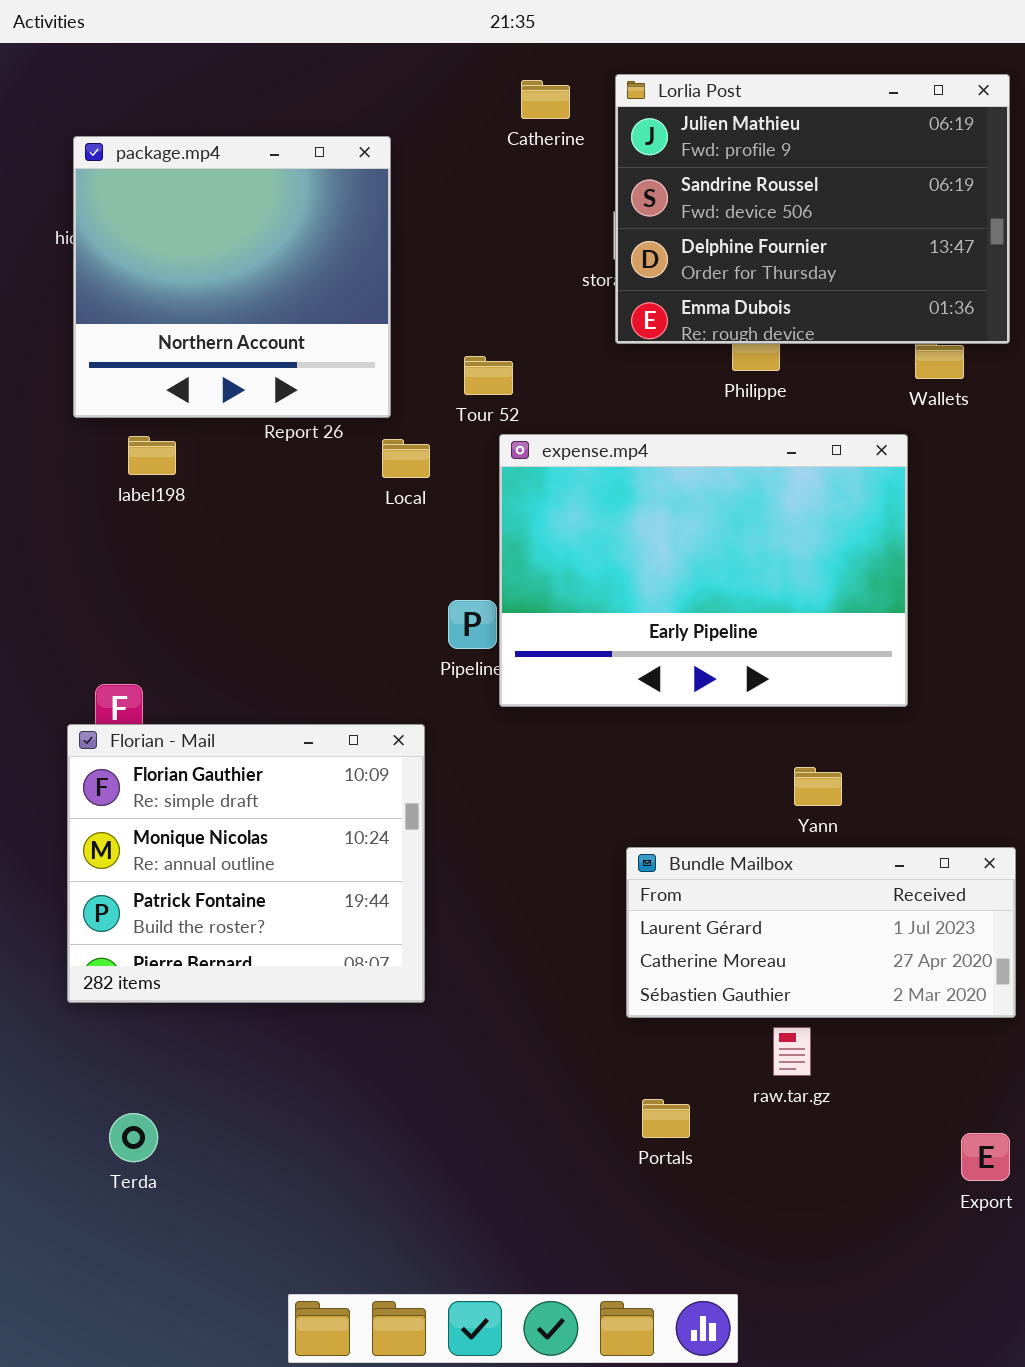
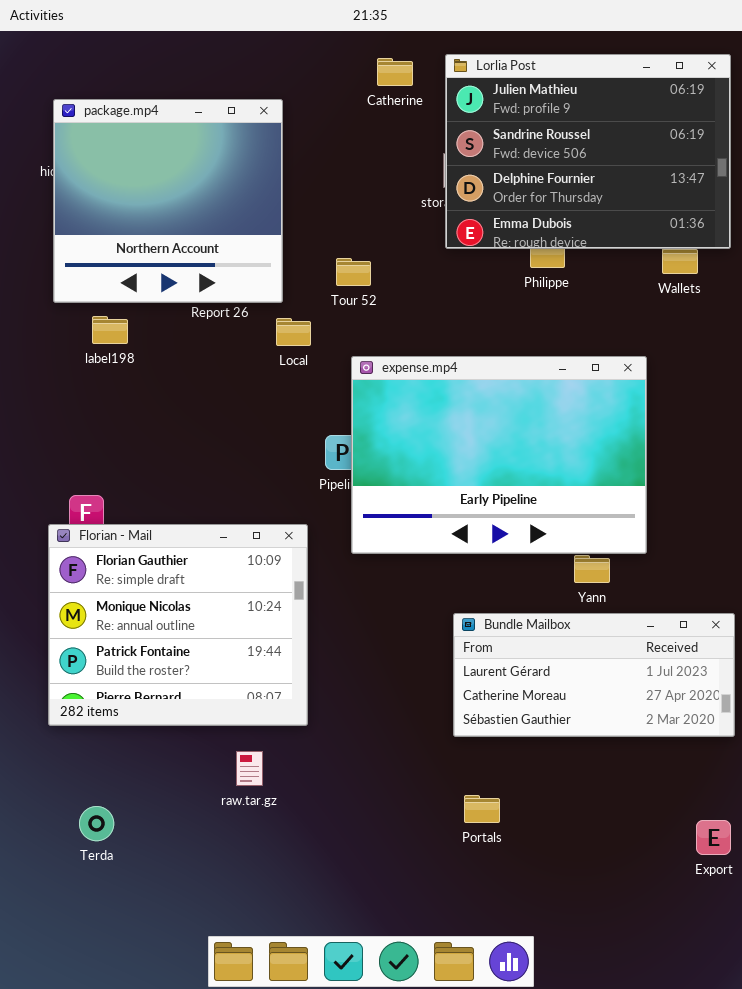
expense.mp4: [499,434,908,707] -> [351,356,647,554], moved
raw.tar.gz: [773,1027,811,1076] -> [236,751,263,786], moved

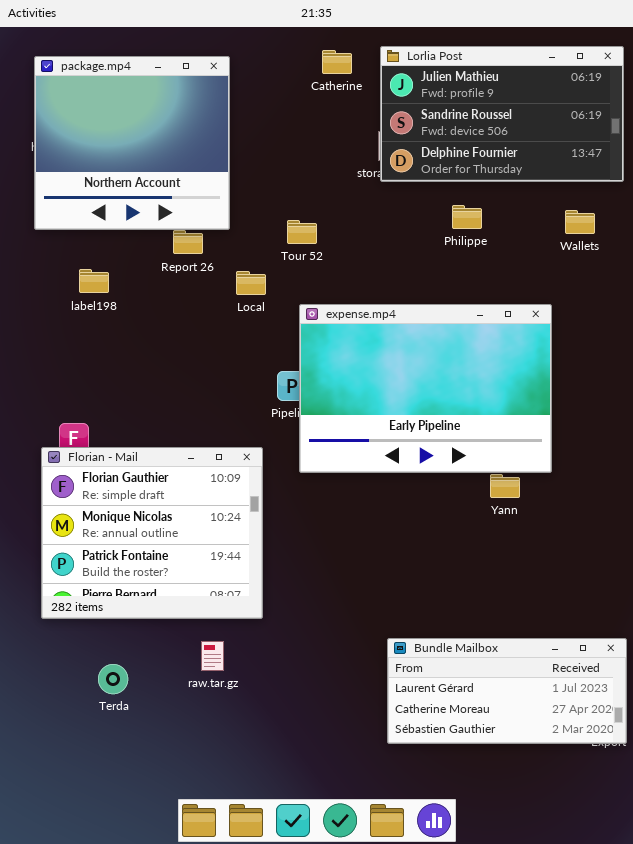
Lorlia Post: [445,54,731,249] -> [380,46,624,182], resized
package.mp4: [53,99,283,303] -> [34,56,230,230], moved
Bundle Mailbox: [453,613,735,737] -> [387,638,627,744], moved
Terda: [79,806,114,841] -> [98,664,128,694], moved

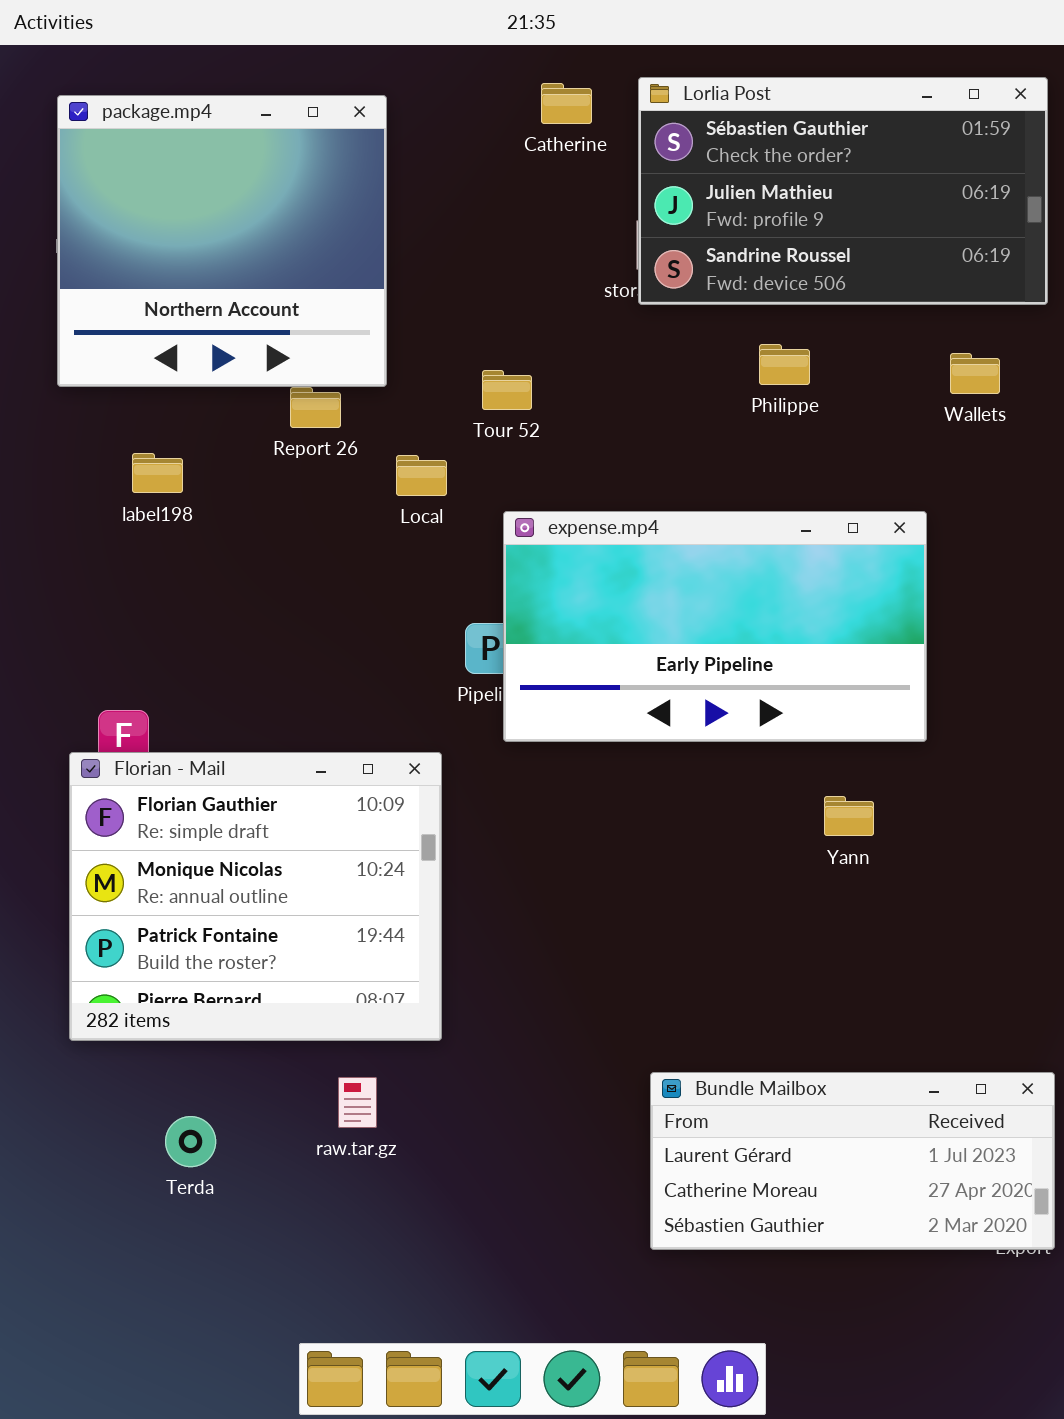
Lorlia Post: [380,46,624,182] -> [638,77,1048,305], scrolled up 1 row
expense.mp4: [299,304,552,473] -> [503,511,927,742], resized

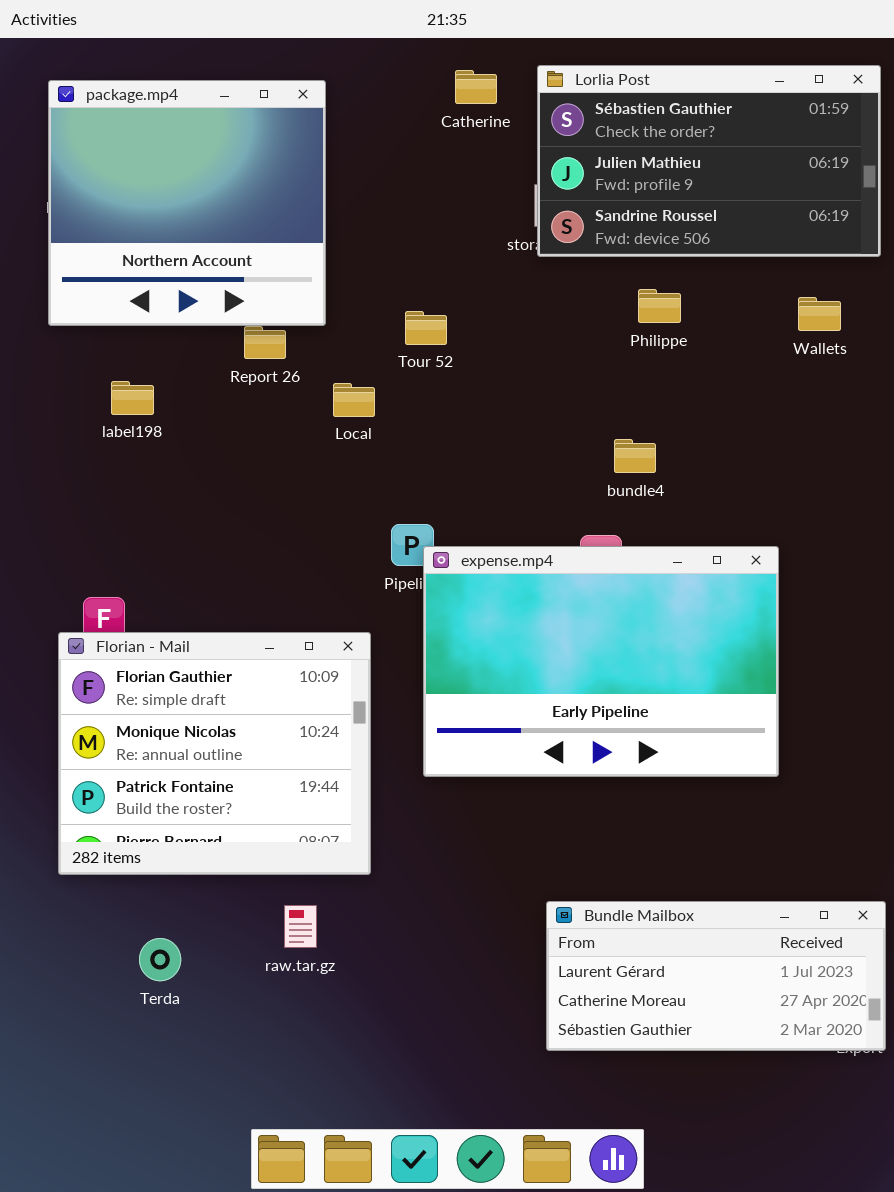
expense.mp4: [503,511,927,742] -> [423,546,779,777], moved, resized

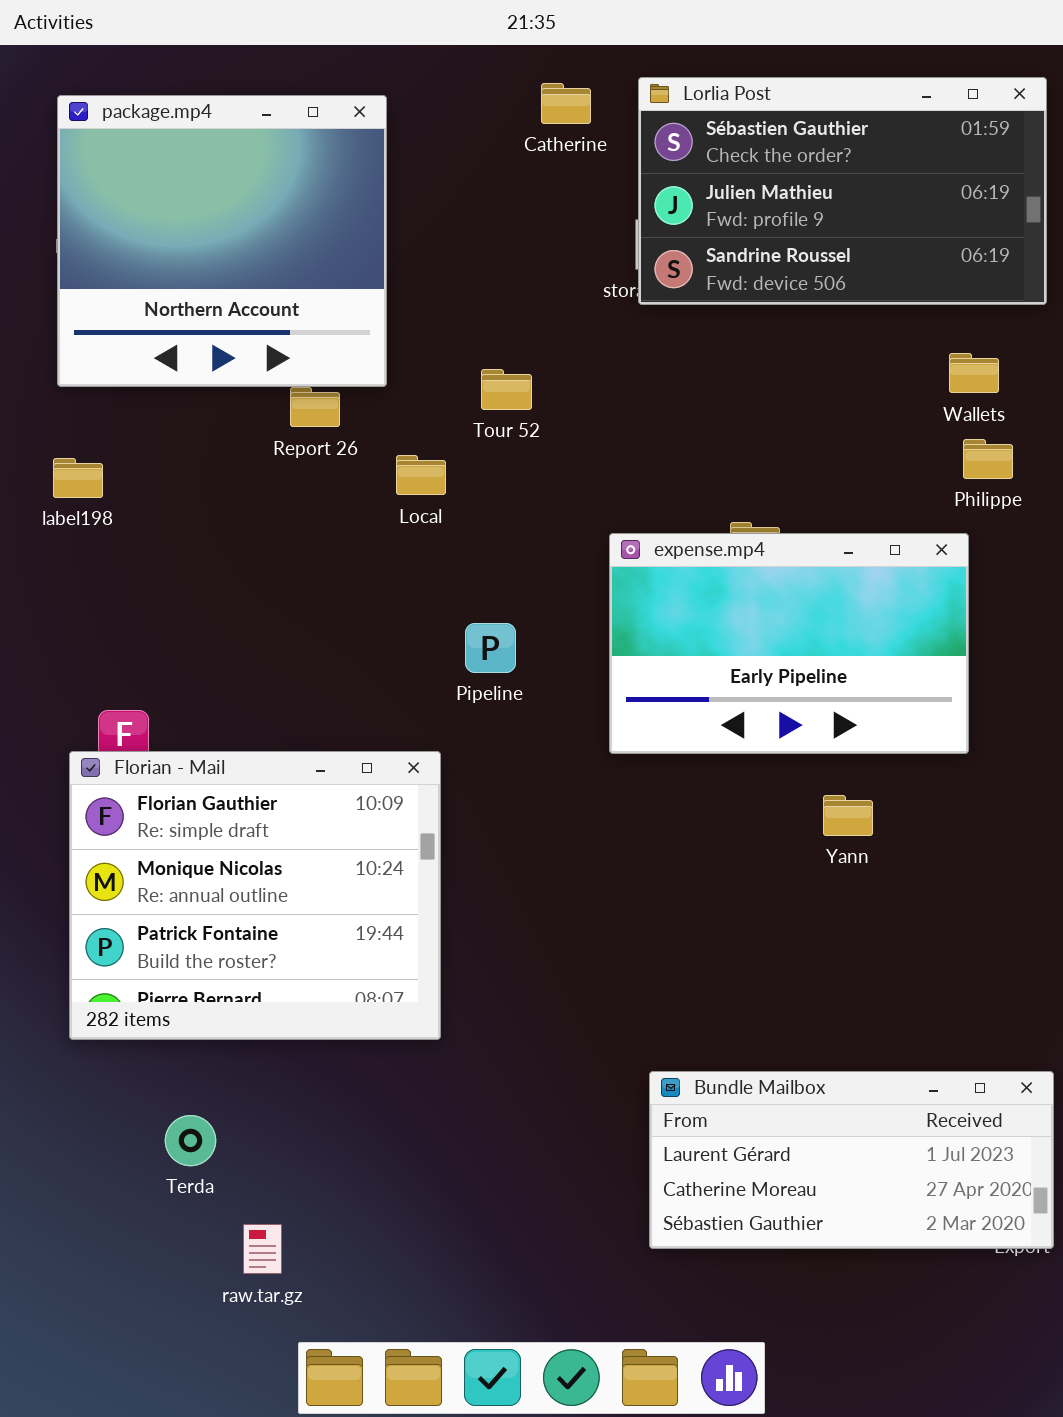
Philippe: [638,289,681,323] -> [963,439,1013,479], moved
label198: [111,381,154,415] -> [53,458,103,498], moved
expense.mp4: [423,546,779,777] -> [609,533,969,754], moved, resized
raw.tar.gz: [284,905,317,948] -> [243,1224,282,1274], moved

